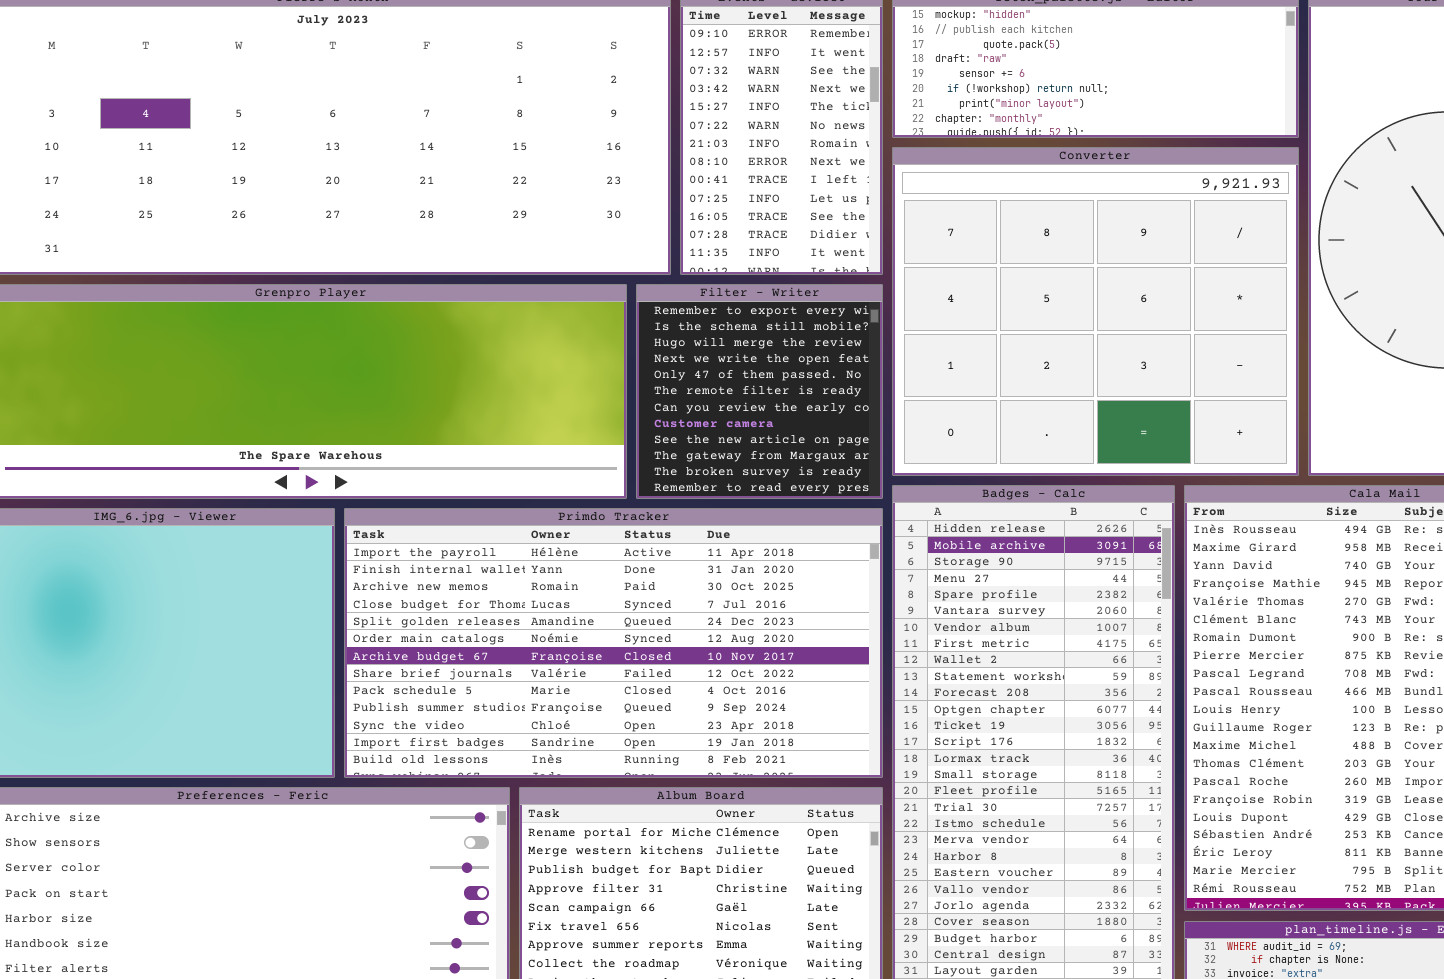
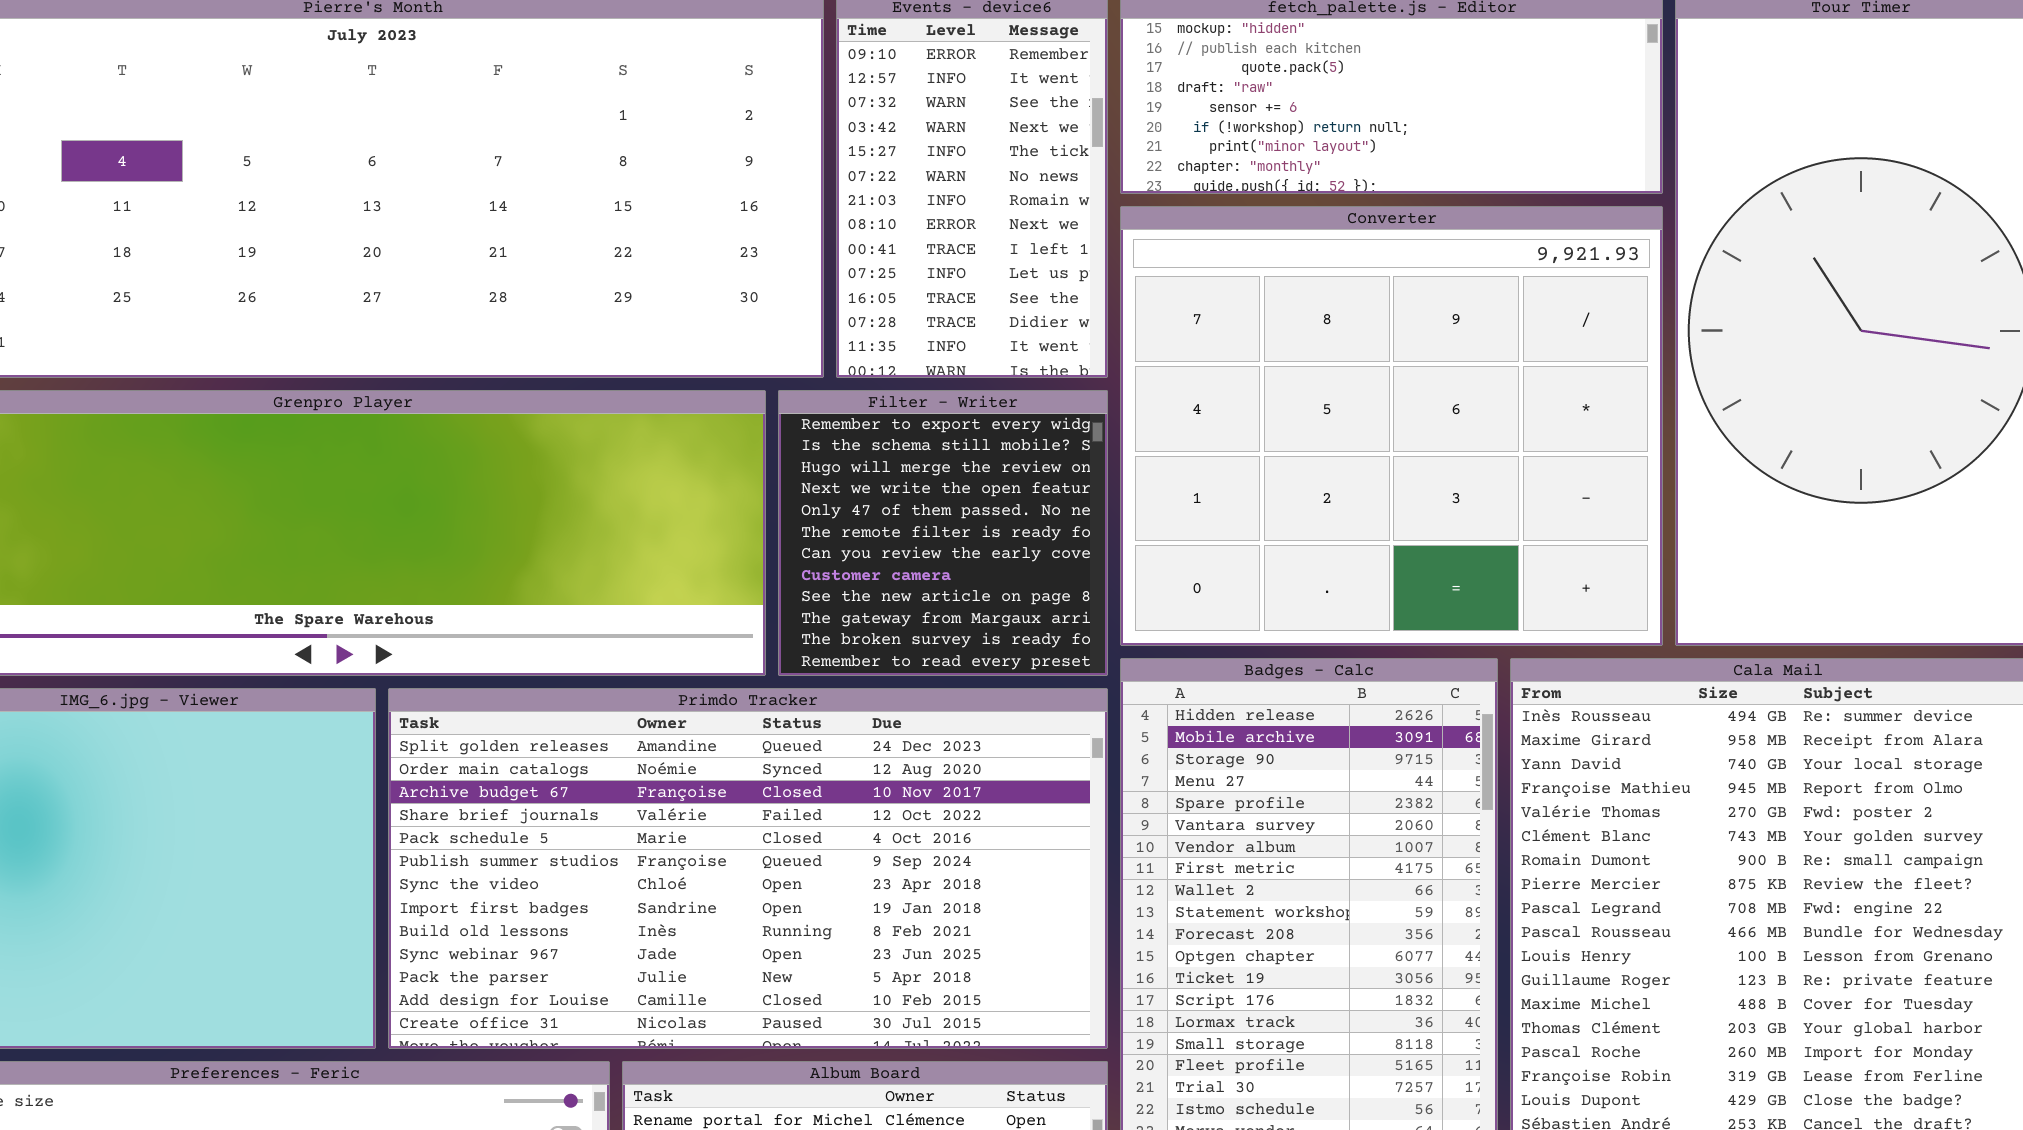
Primdo Tracker: [344,508,883,778] -> [388,688,1108,1049], scrolled down 4 rows

